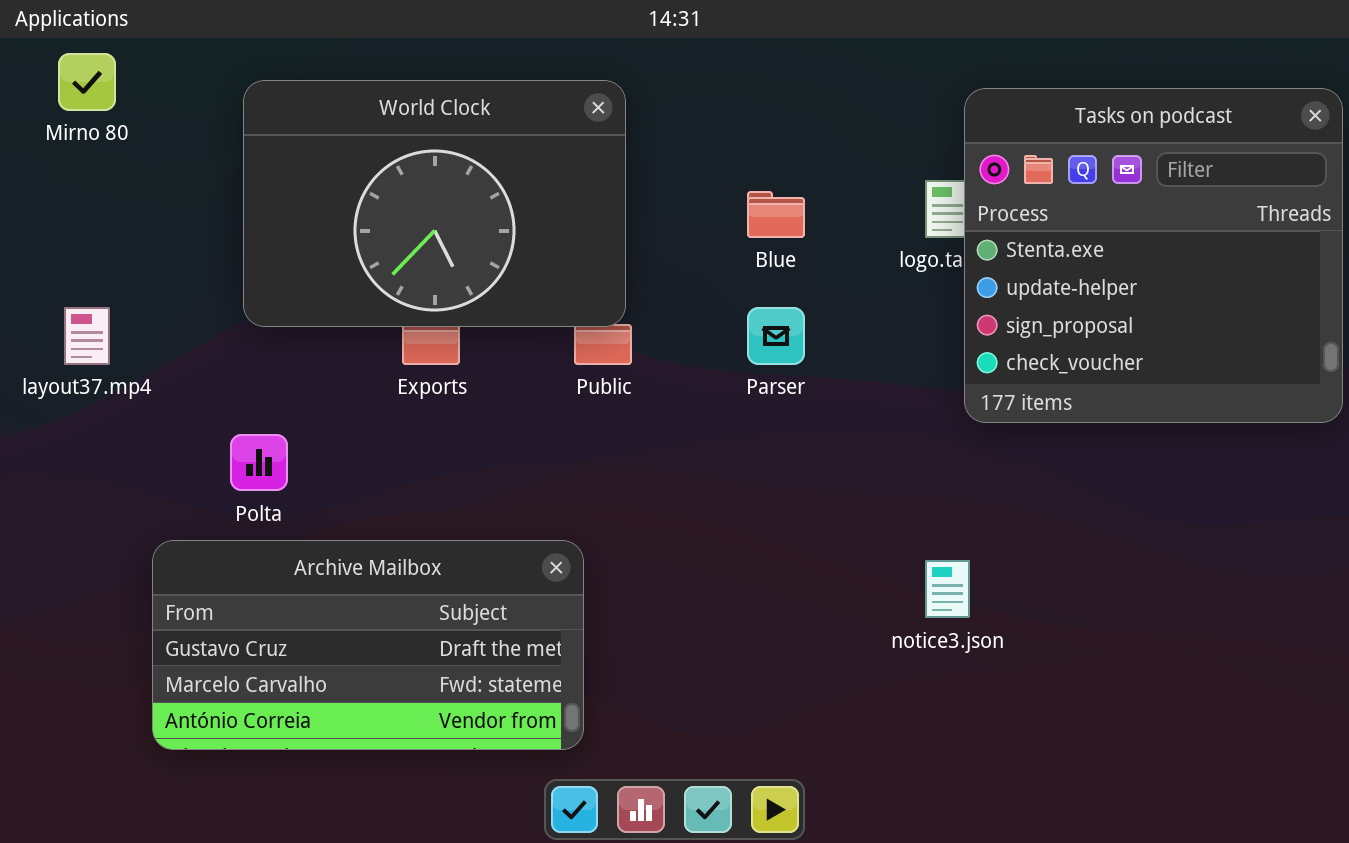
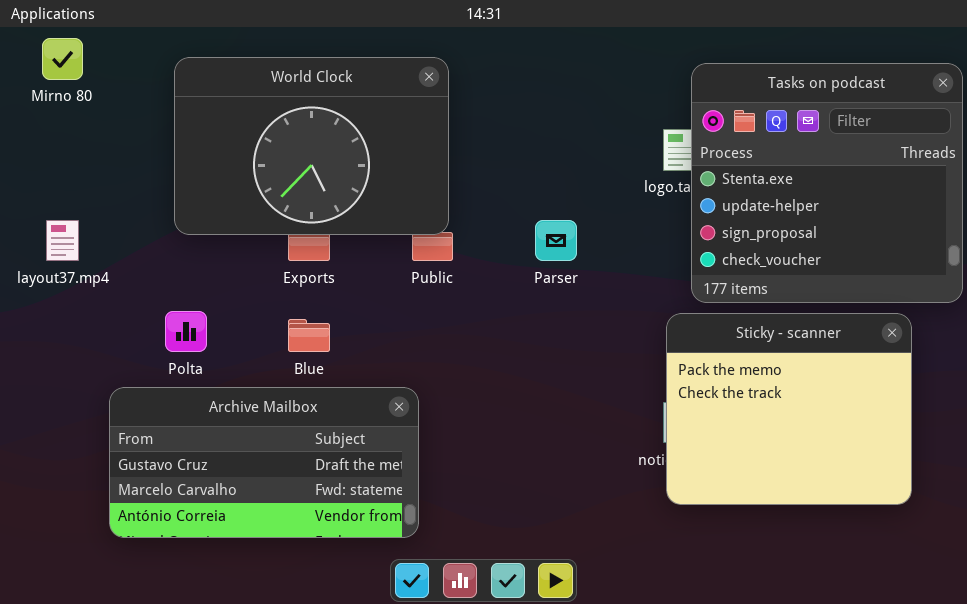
Blue: [747,191,805,238] -> [288,319,330,352], moved
Sticky - scanner: none -> [666,313,912,505], opened

